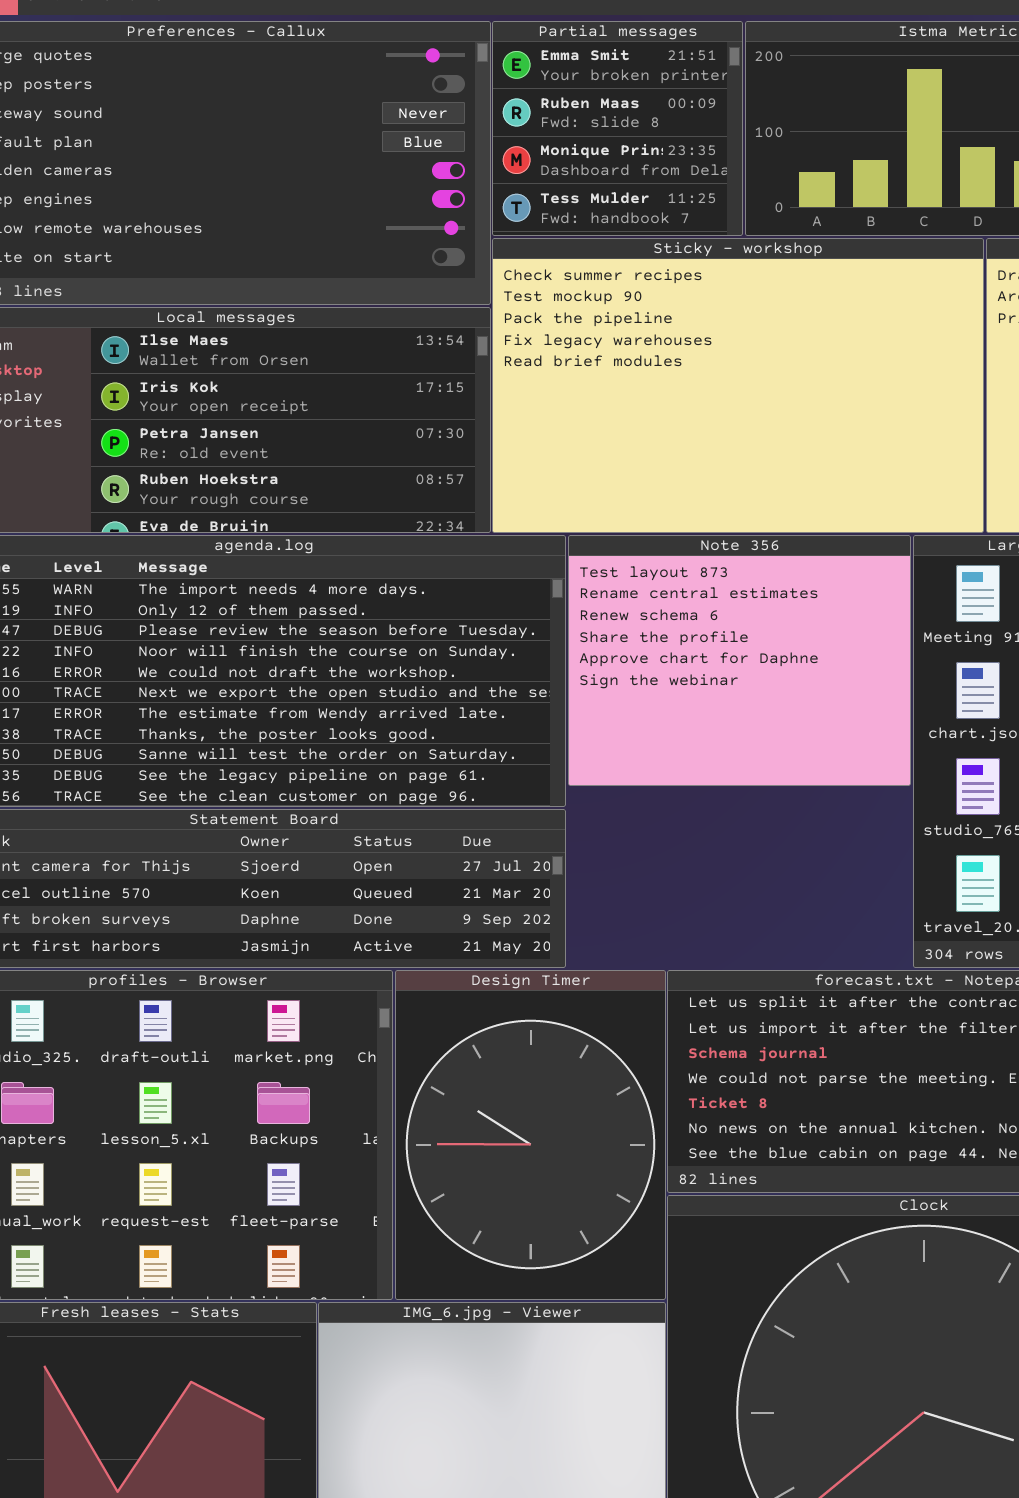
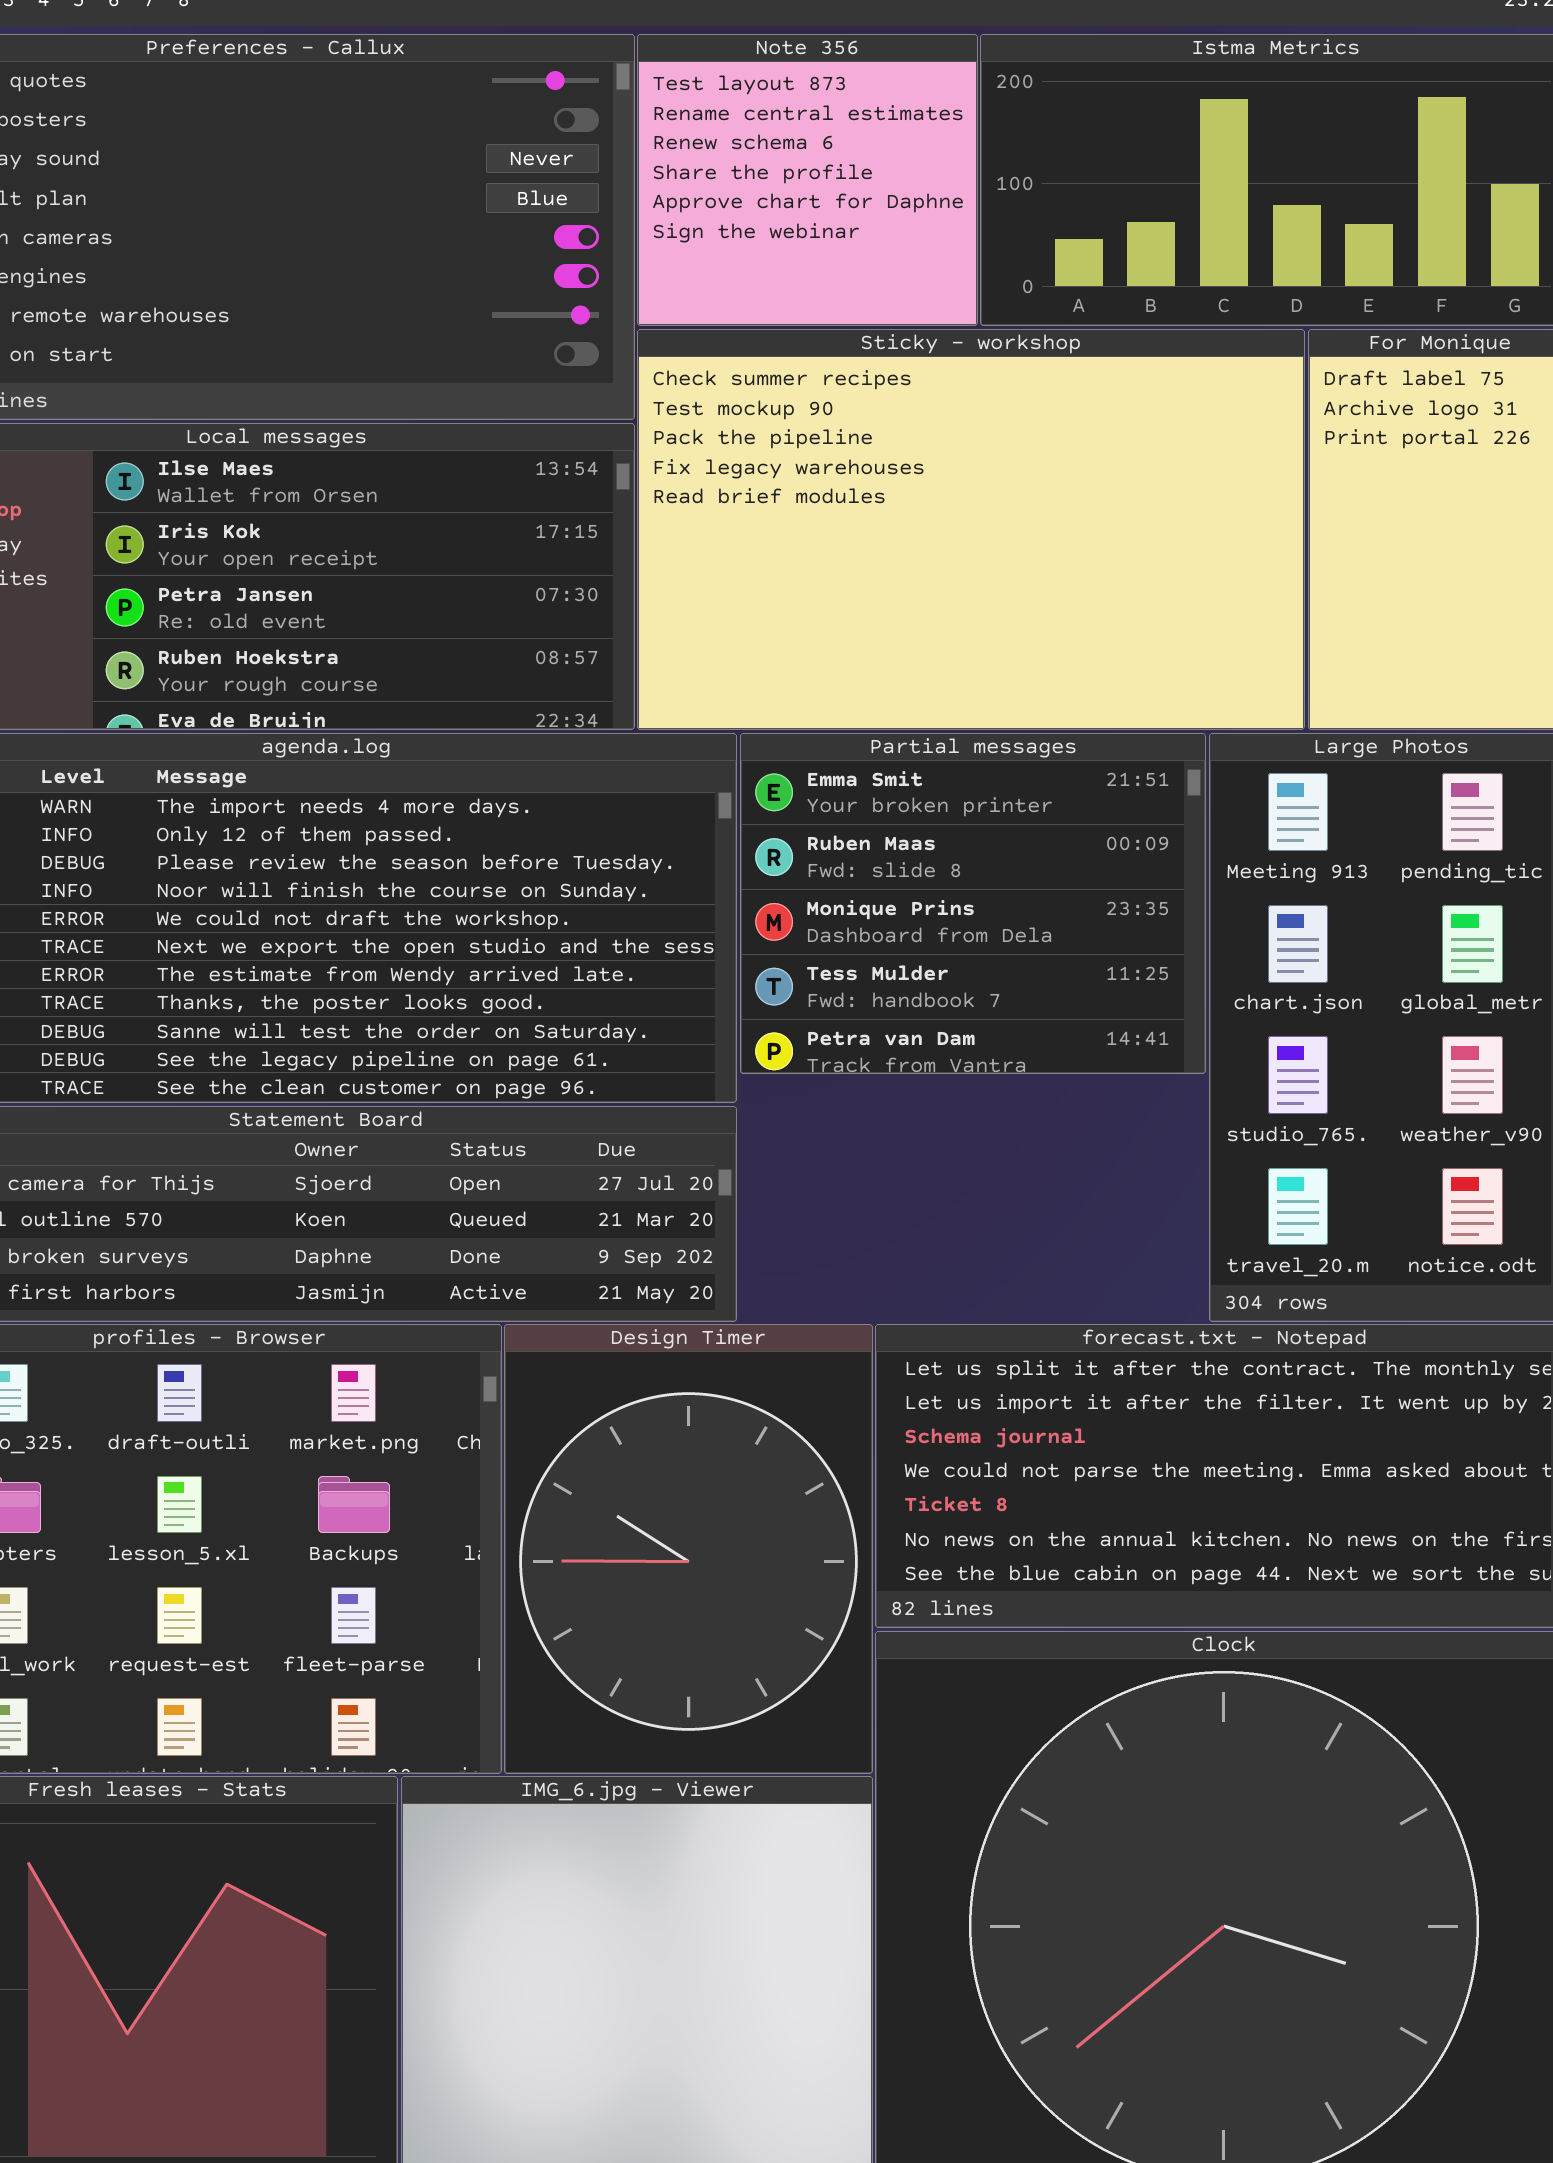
Partial messages: [492,21,743,236] -> [740,733,1206,1074], moved, resized
Note 356: [568,535,911,786] -> [637,34,978,326], moved, resized

